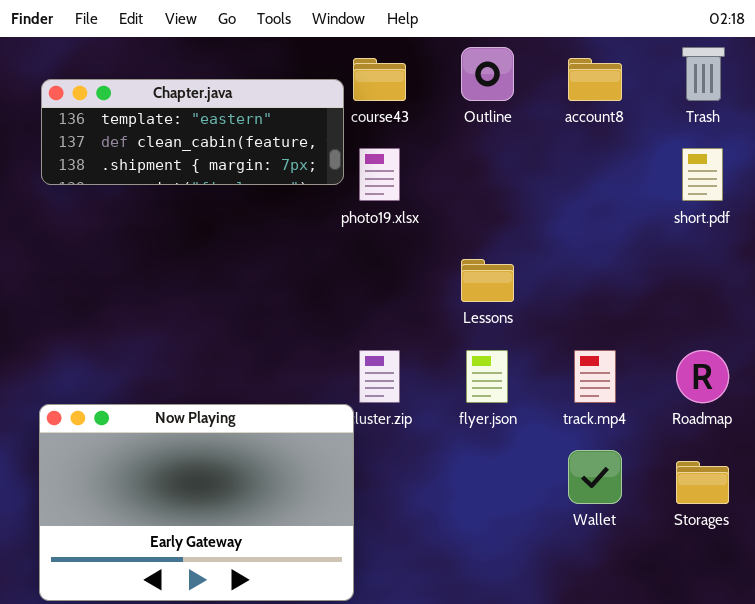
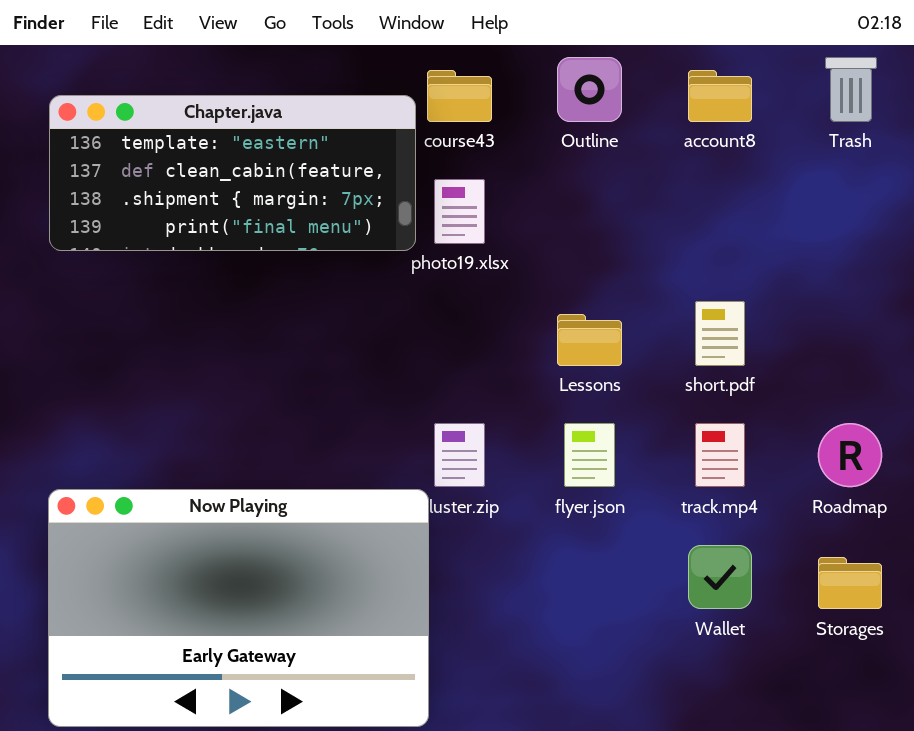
Chapter.java: [41,79,344,185] -> [49,95,416,251], resized
short.pdf: [682,148,723,201] -> [695,301,745,366], moved

